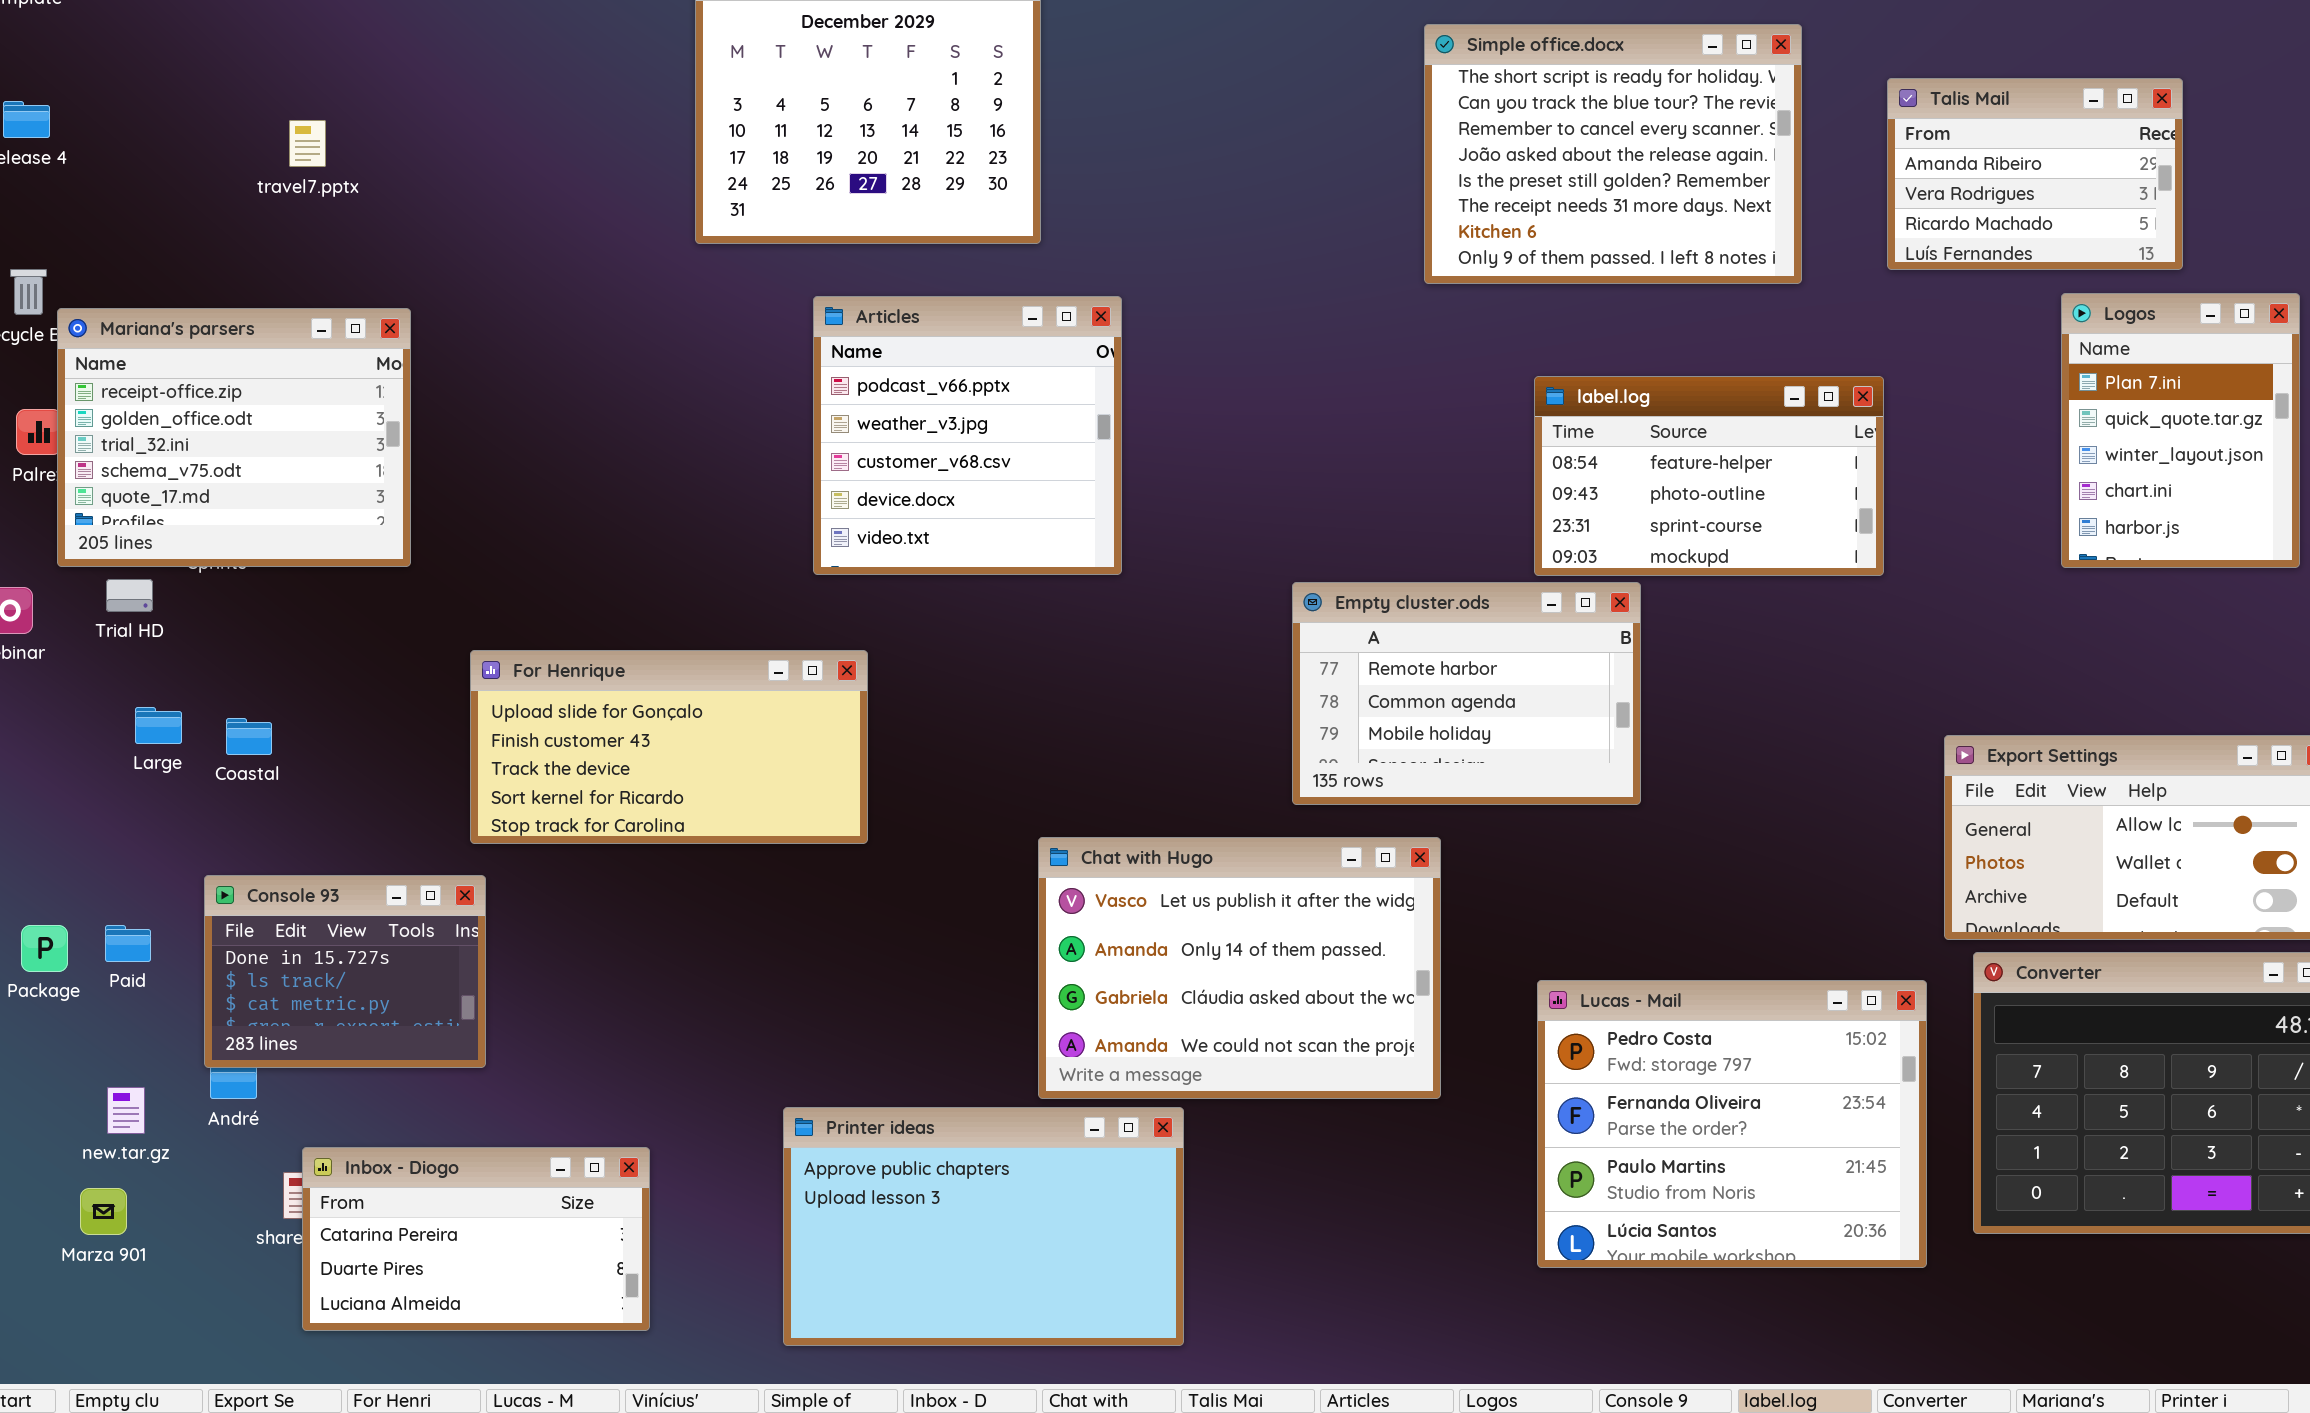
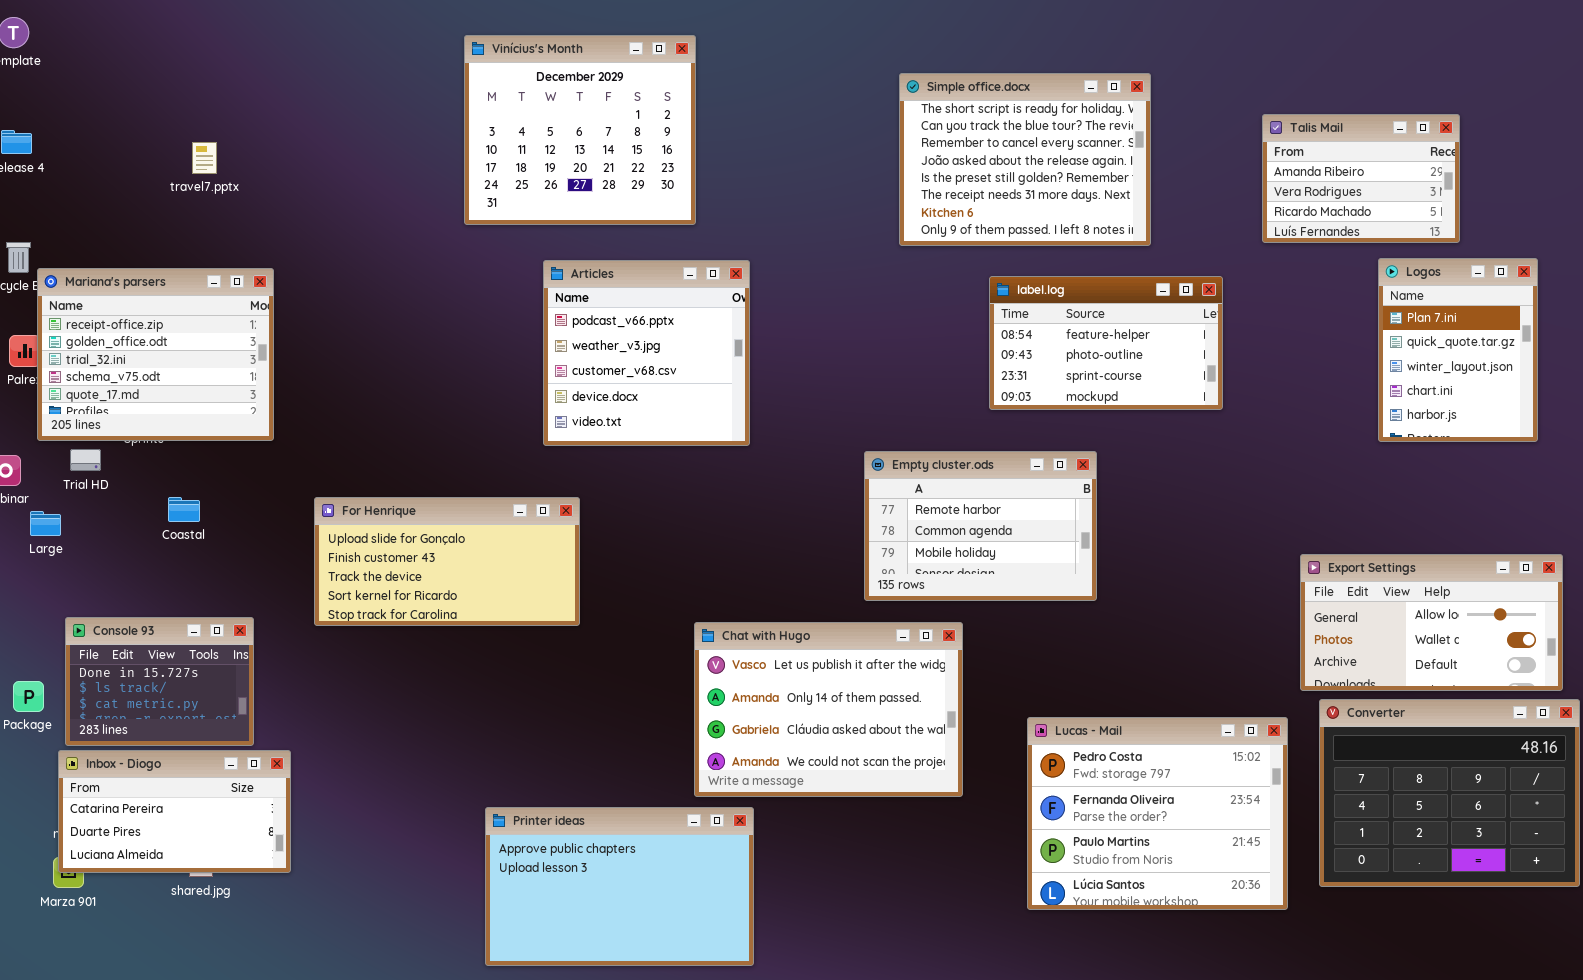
Simple office.docx: [1424,24,1802,284] -> [899,73,1151,246], moved
label.log: [1534,376,1884,576] -> [989,276,1223,410], moved
Large: [135,707,182,744] -> [30,511,61,536], moved
Coastal: [226,718,272,755] -> [168,497,200,522], moved
Console 93: [204,875,486,1068] -> [65,617,254,746], moved
Printer ideas: [783,1107,1184,1346] -> [485,807,754,966], moved
Inbox - Diogo: [302,1147,650,1331] -> [58,750,291,873], moved

